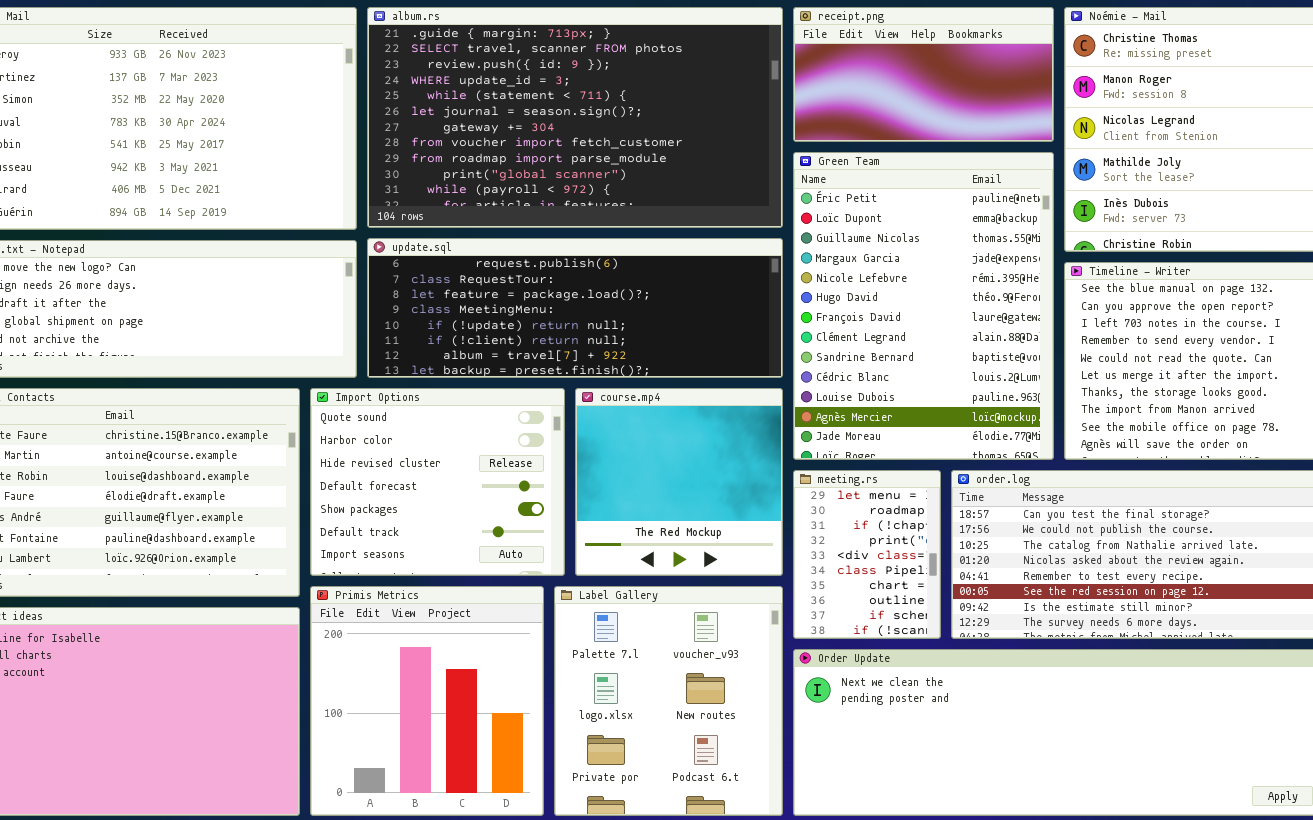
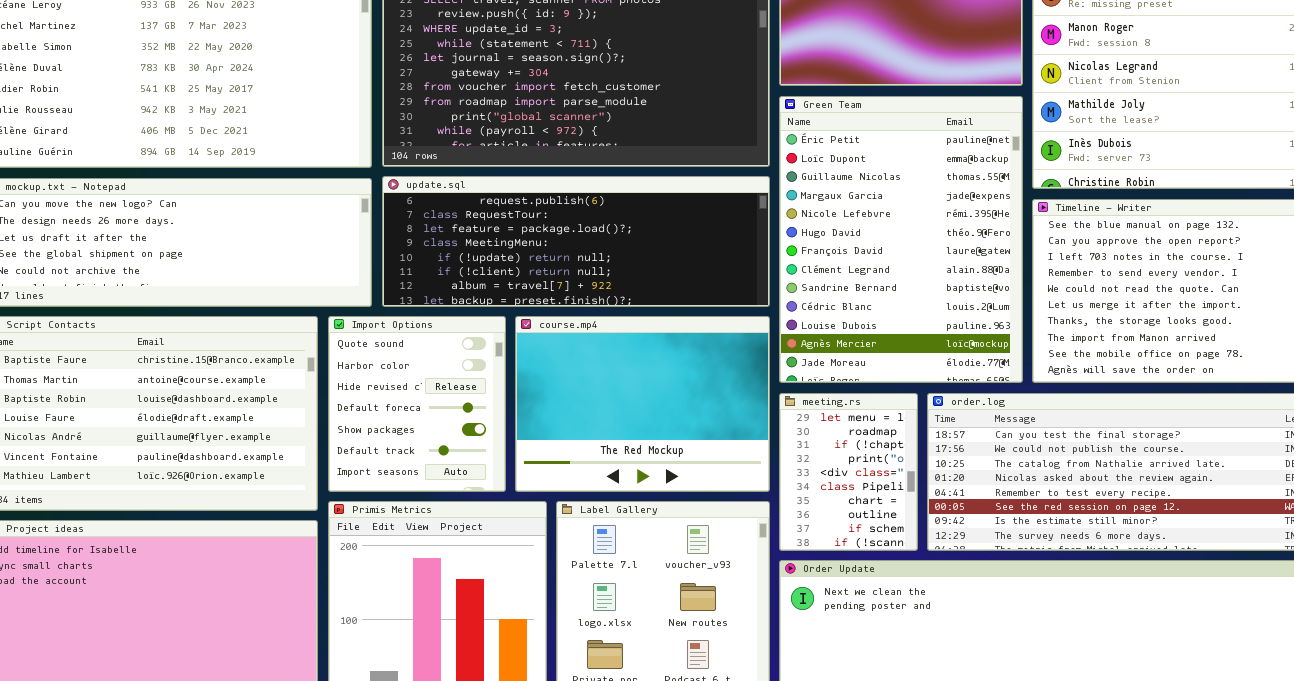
Import Options: [310,388,565,576] -> [328,316,506,492], resized
course.mp4: [575,388,783,576] -> [515,316,770,492], resized

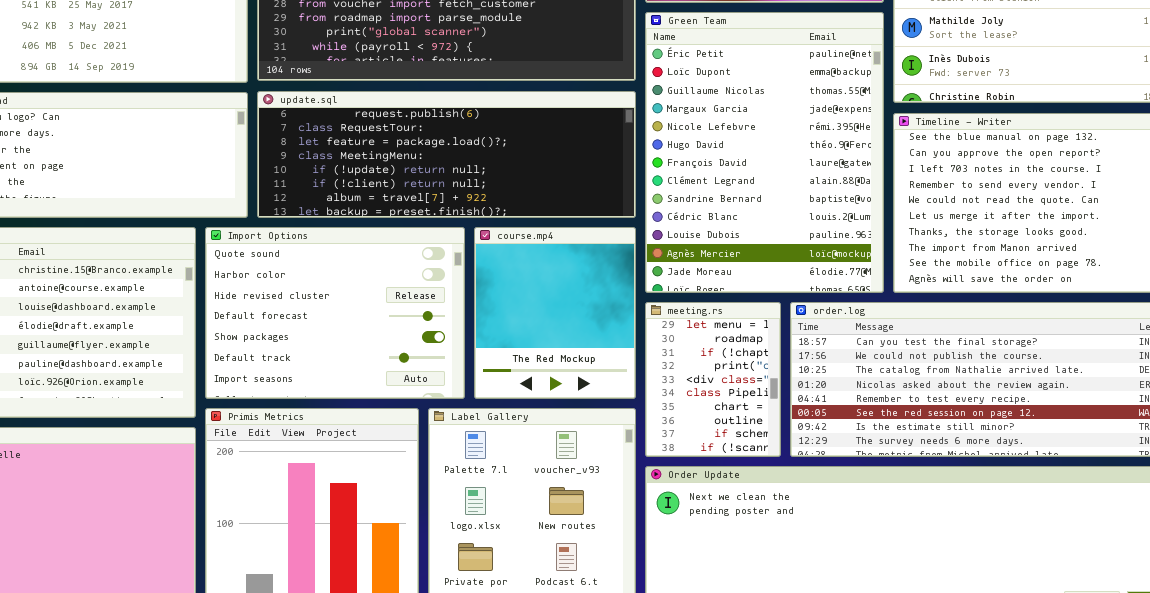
Import Options: [328,316,506,492] -> [205,227,465,399], resized
course.mp4: [515,316,770,492] -> [474,227,636,399], resized

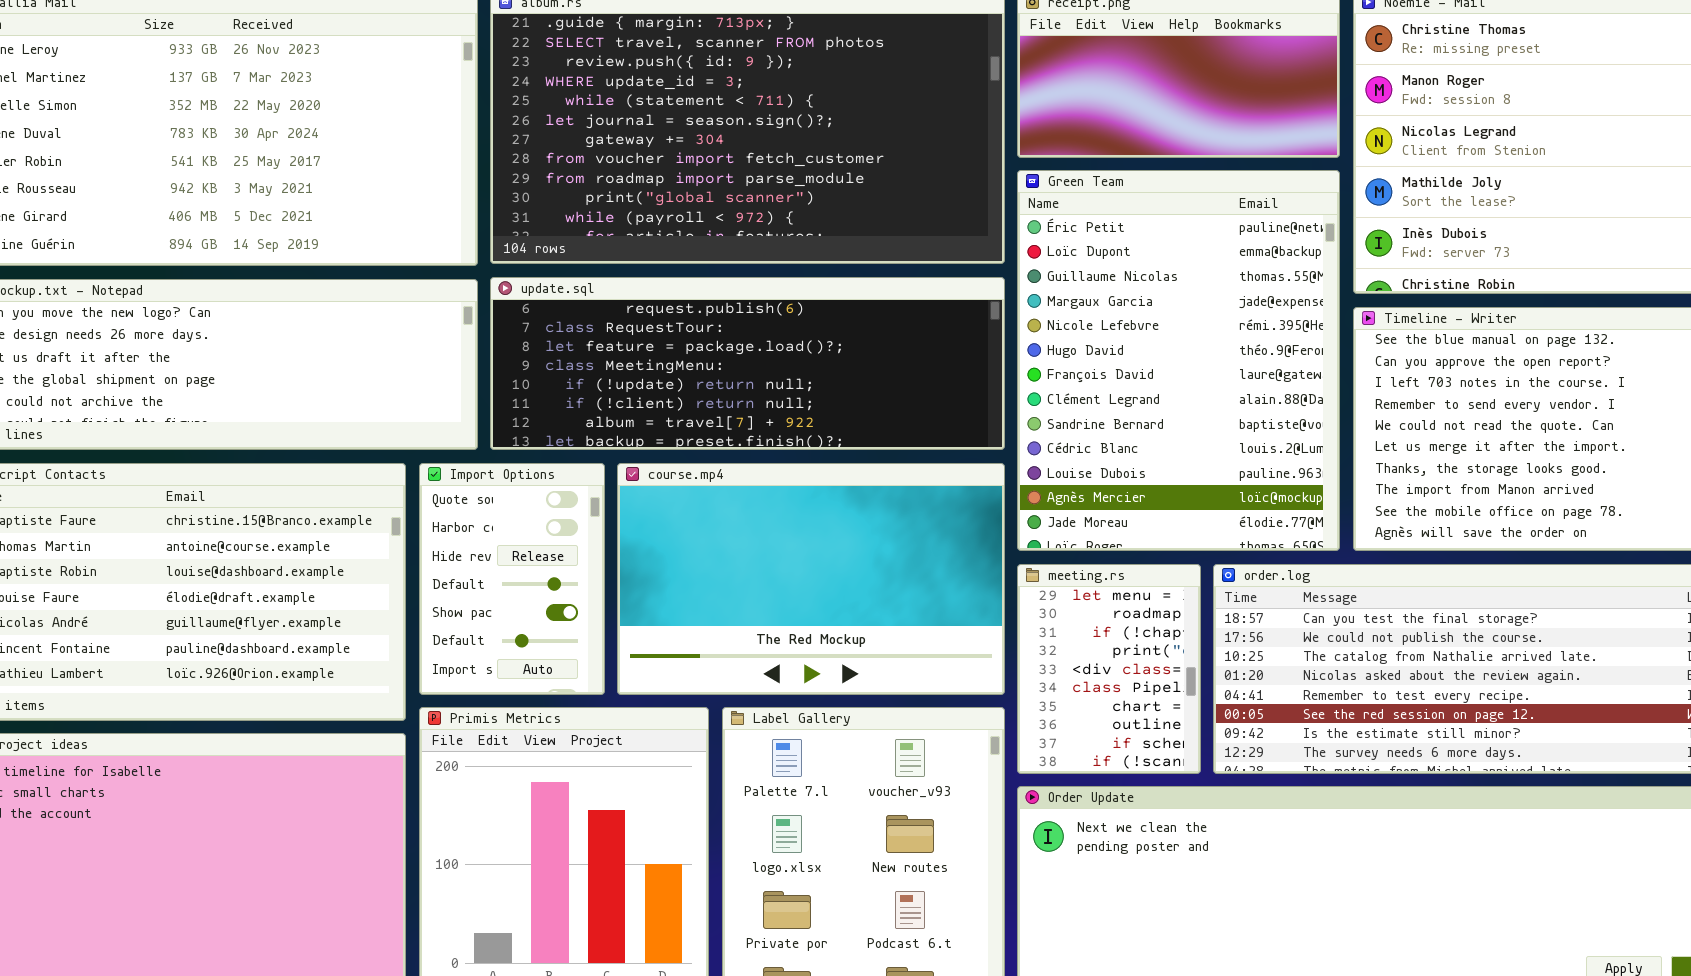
Import Options: [205,227,465,399] -> [419,463,605,695], resized
course.mp4: [474,227,636,399] -> [617,463,1005,695], resized

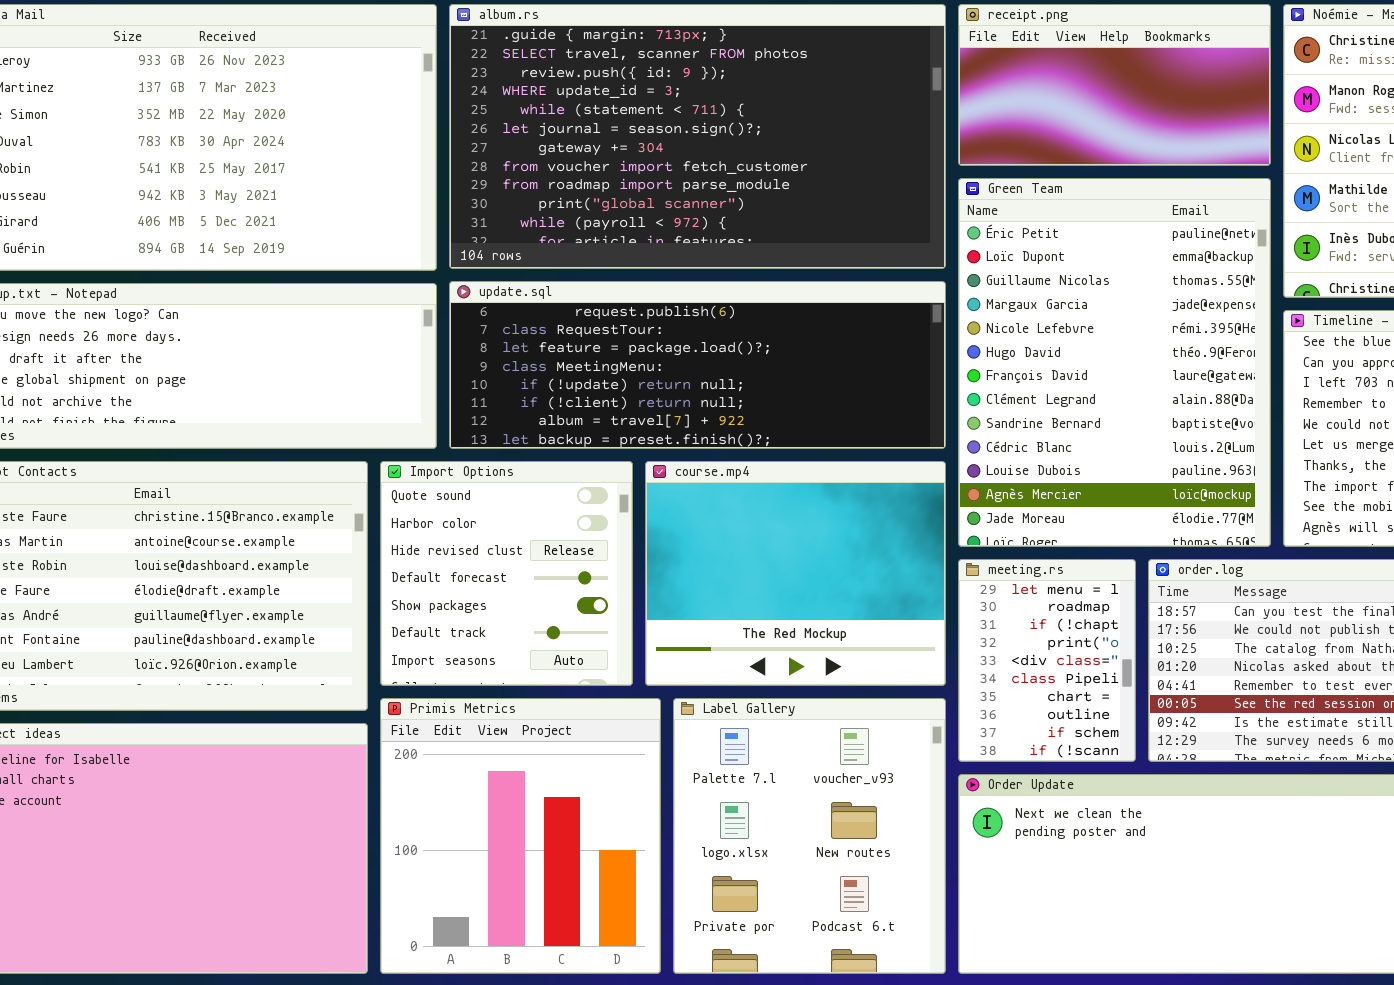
Import Options: [419,463,605,695] -> [380,461,633,686], resized
course.mp4: [617,463,1005,695] -> [645,461,946,686], resized

